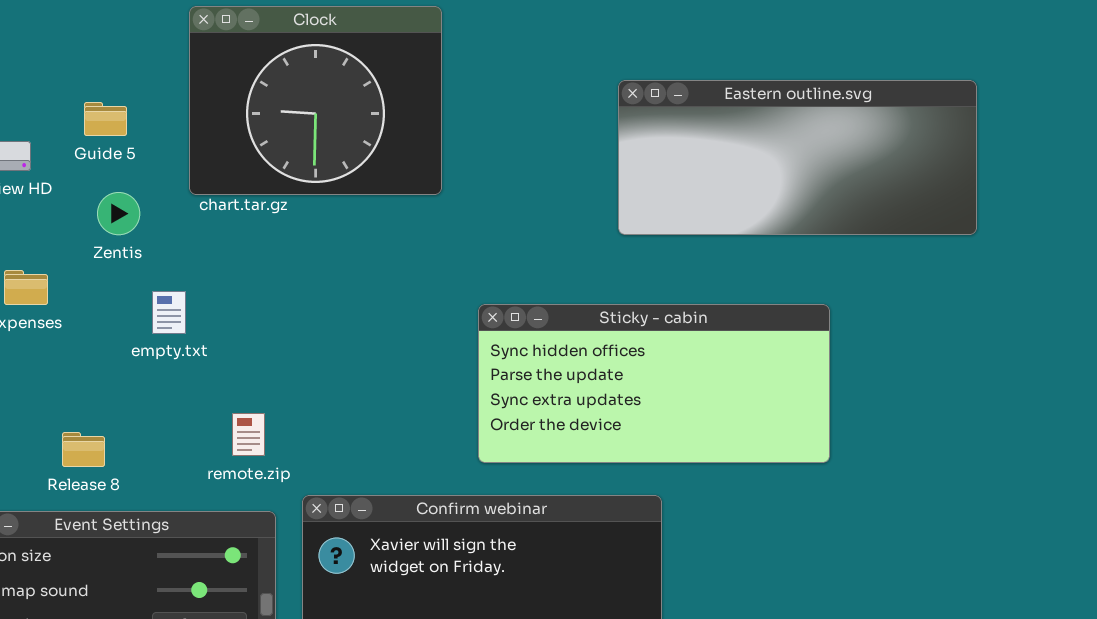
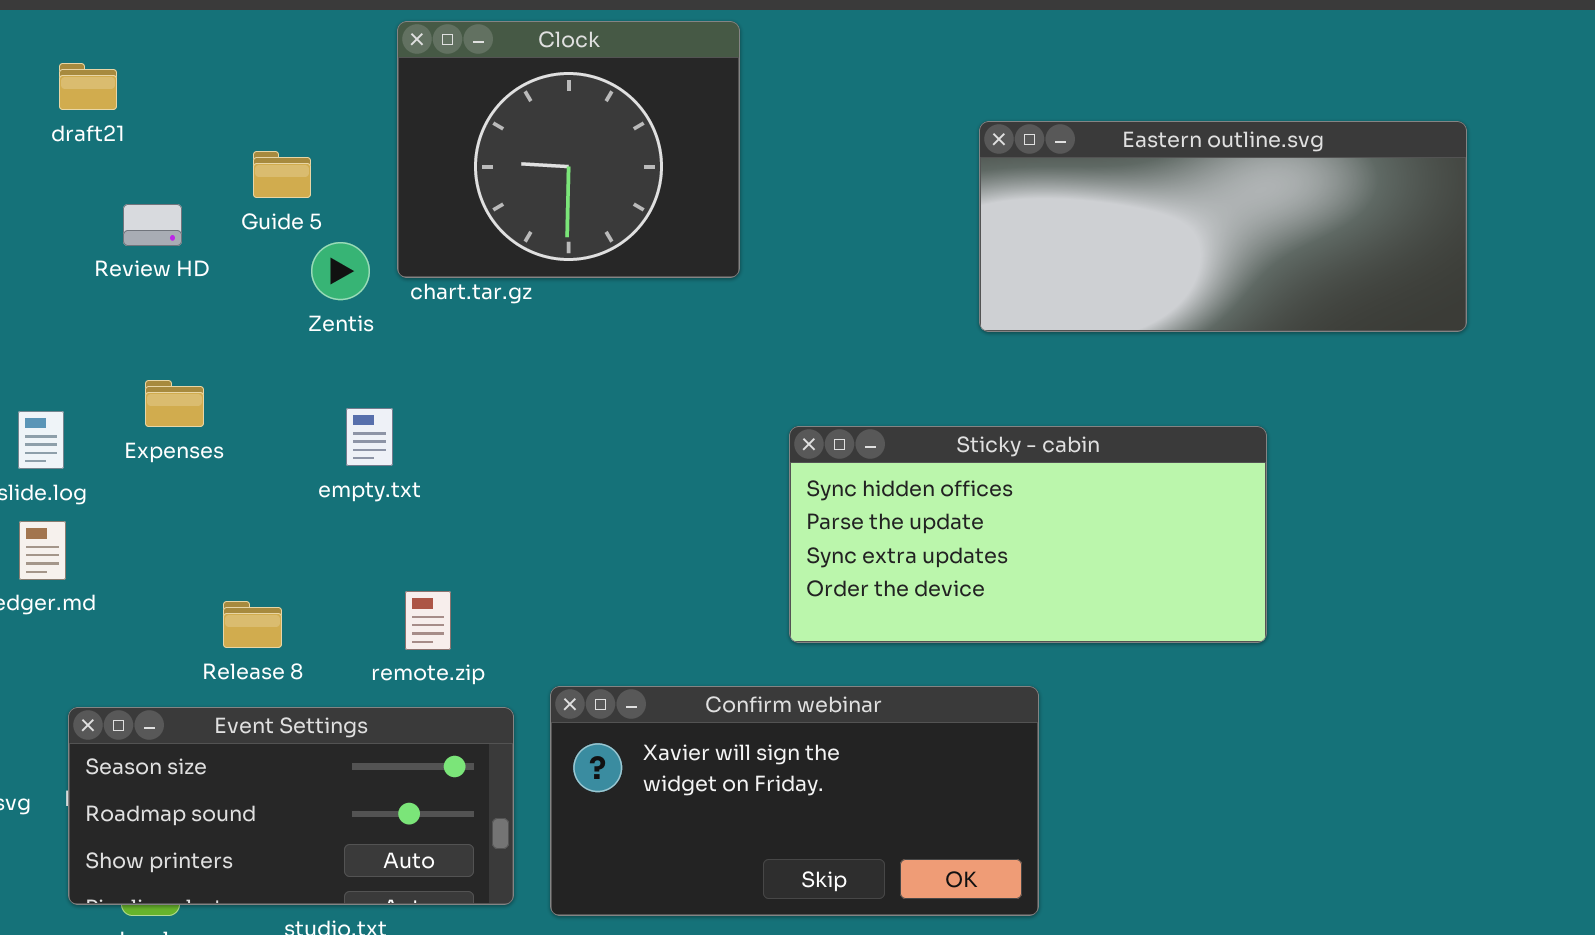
Zentis: [97,192,140,235] -> [311,242,370,300], moved
remote.zip: [232,413,265,456] -> [405,591,451,650], moved

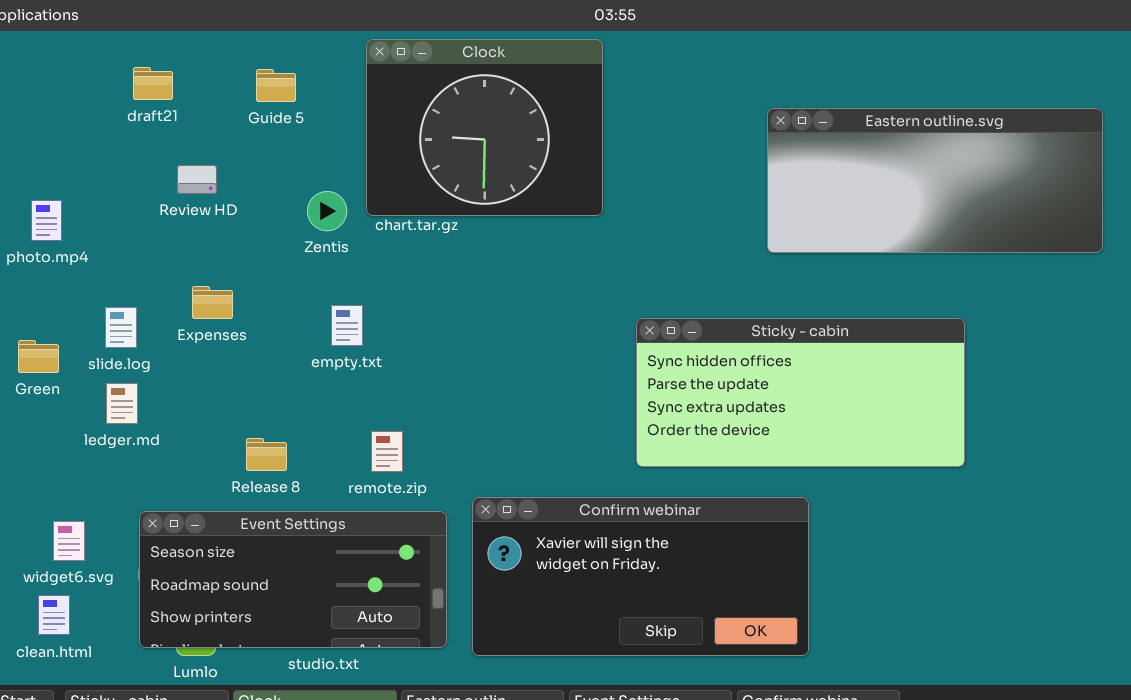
Guide 5: [253,151,311,198] -> [256,69,296,102], moved

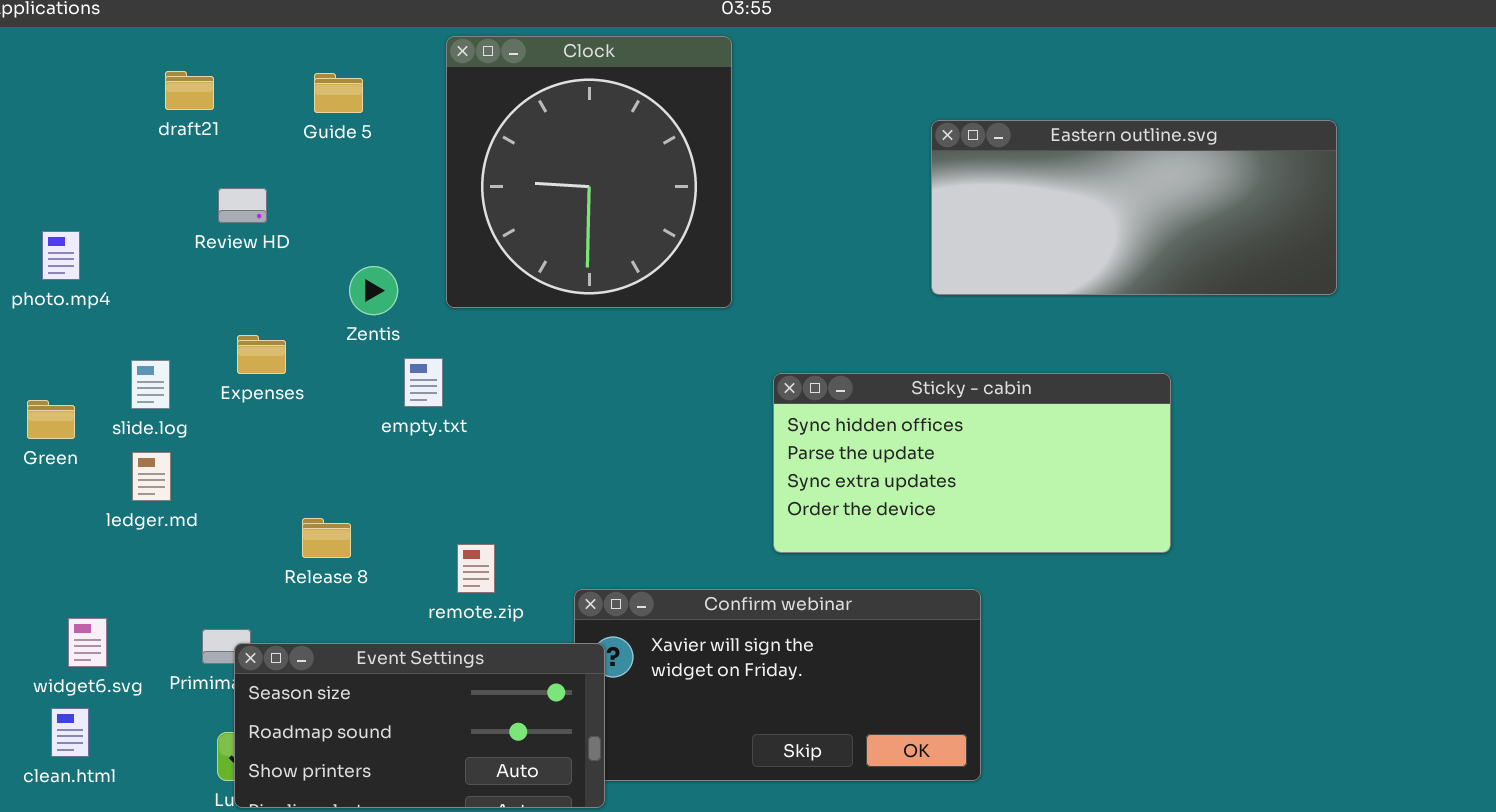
Clock: [366,39,603,216] -> [446,36,732,308], resized
Zentis: [307,191,347,231] -> [349,266,398,315], moved
remote.zip: [371,431,403,472] -> [457,544,495,593], moved
Event Settings: [139,511,447,648] -> [234,643,605,808], moved

